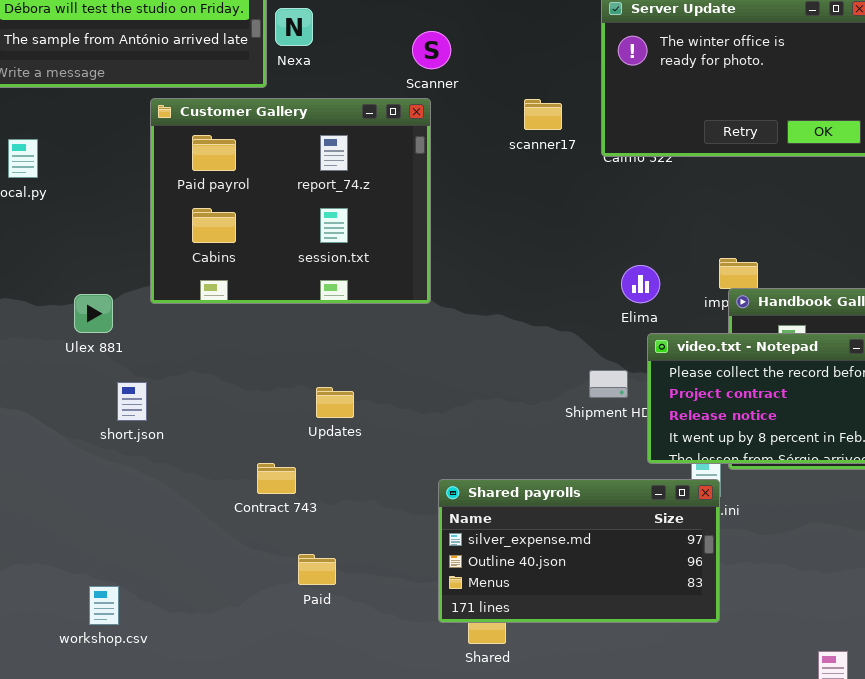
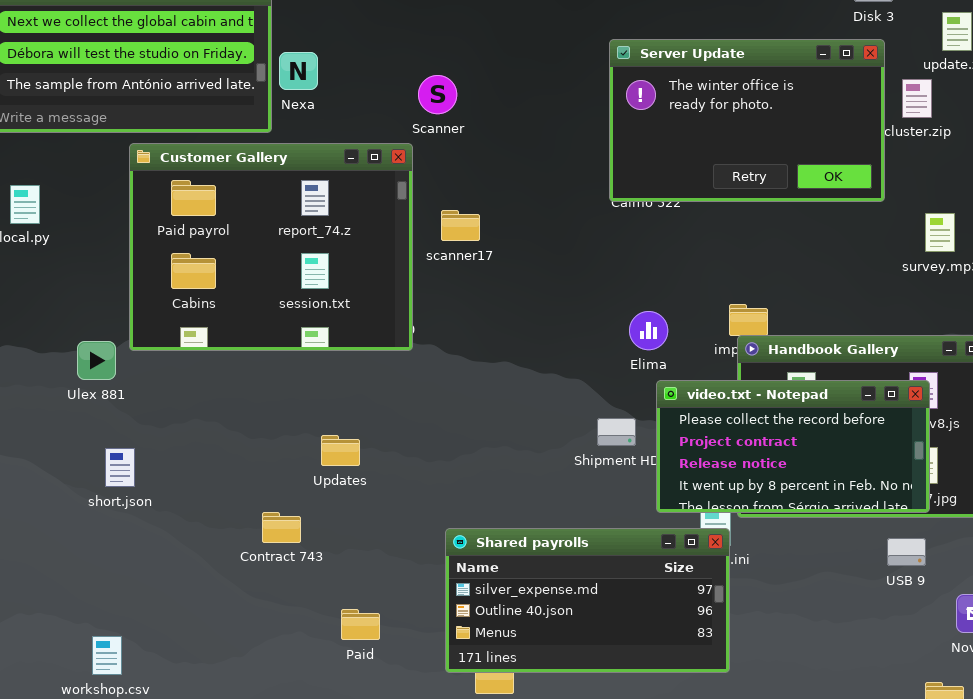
Customer Gallery: [150,98,431,304] -> [129,143,413,351], moved
scanner17: [524,99,562,130] -> [441,210,480,241], moved
short.json: [117,382,147,421] -> [105,448,135,487], moved
Paid: [298,554,336,585] -> [341,609,380,640], moved

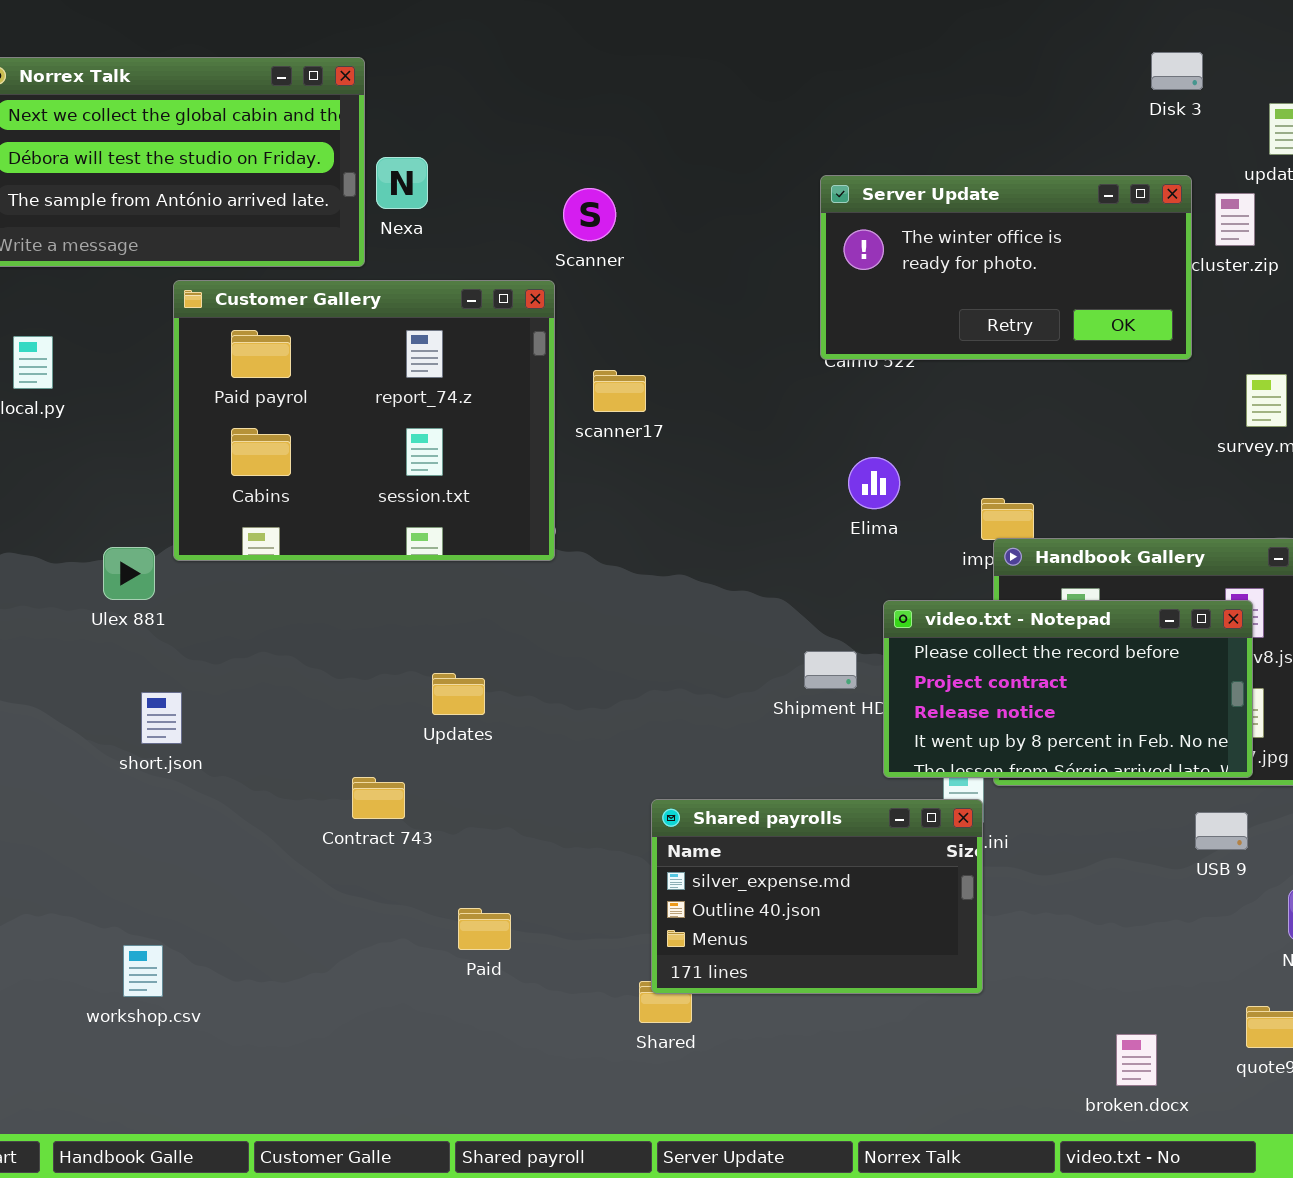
Server Update: [609,39,885,202] -> [820,175,1192,360], resized
Elima: [629,311,668,350] -> [848,457,900,509], moved
Shared payrolls: [445,528,730,673] -> [651,799,983,994], resized

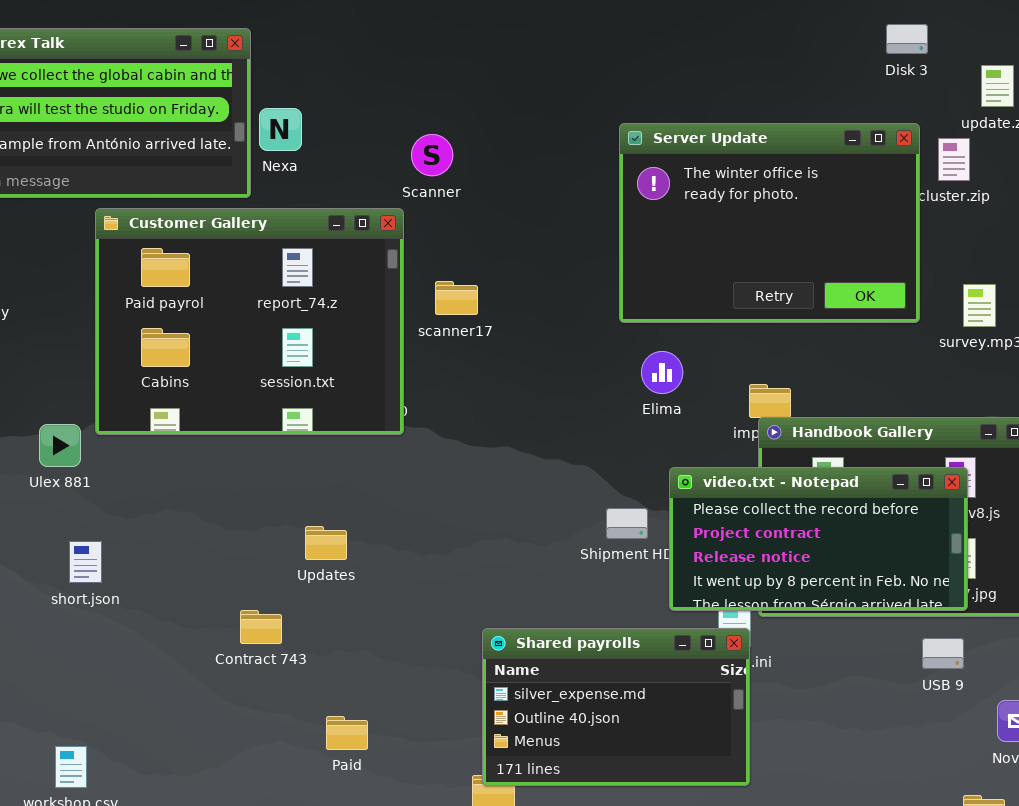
Server Update: [820,175,1192,360] -> [619,123,920,323], resized

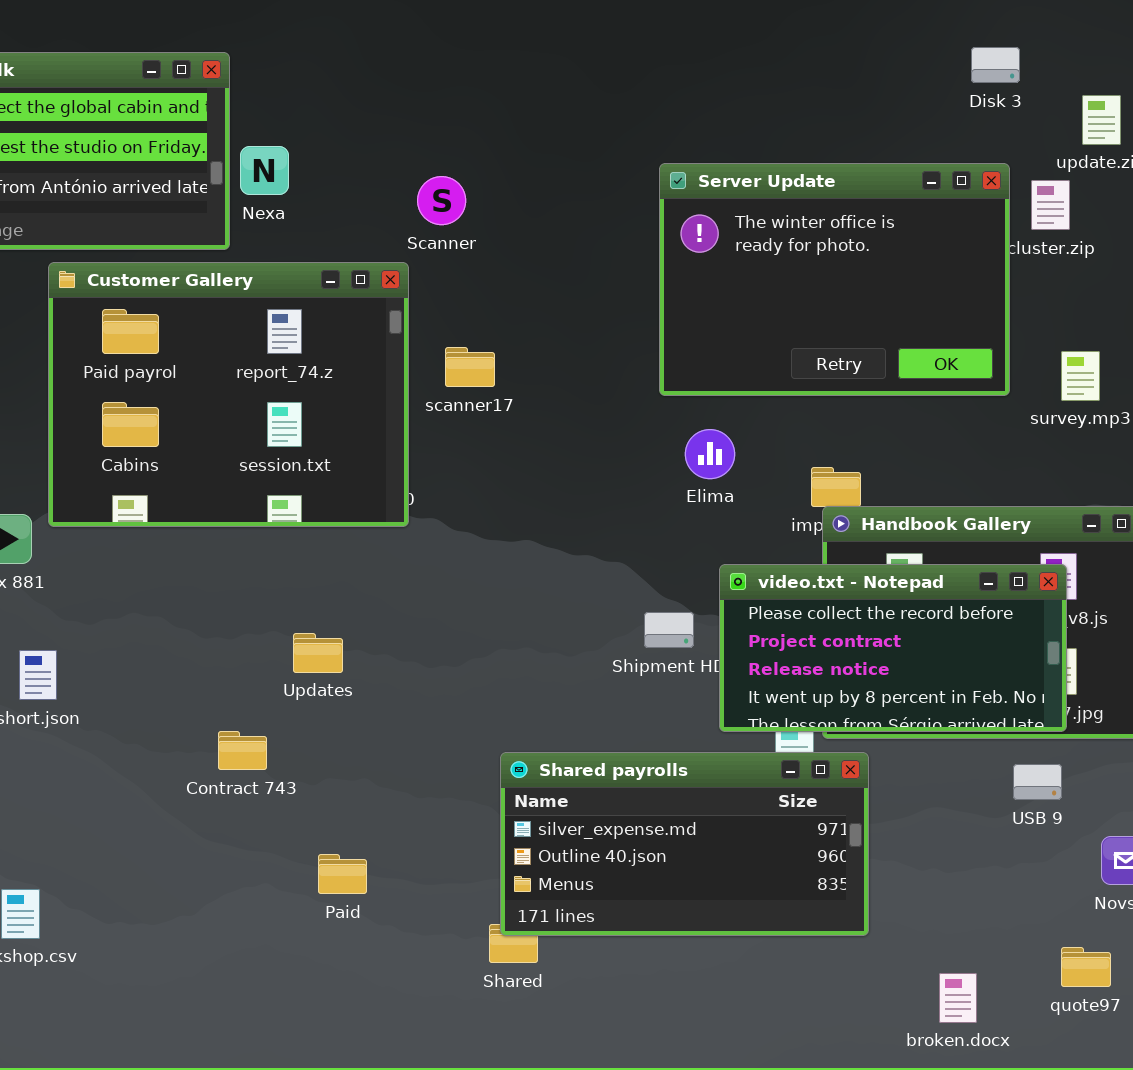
Shared payrolls: [482,628,750,786] -> [500,752,869,936], resized

